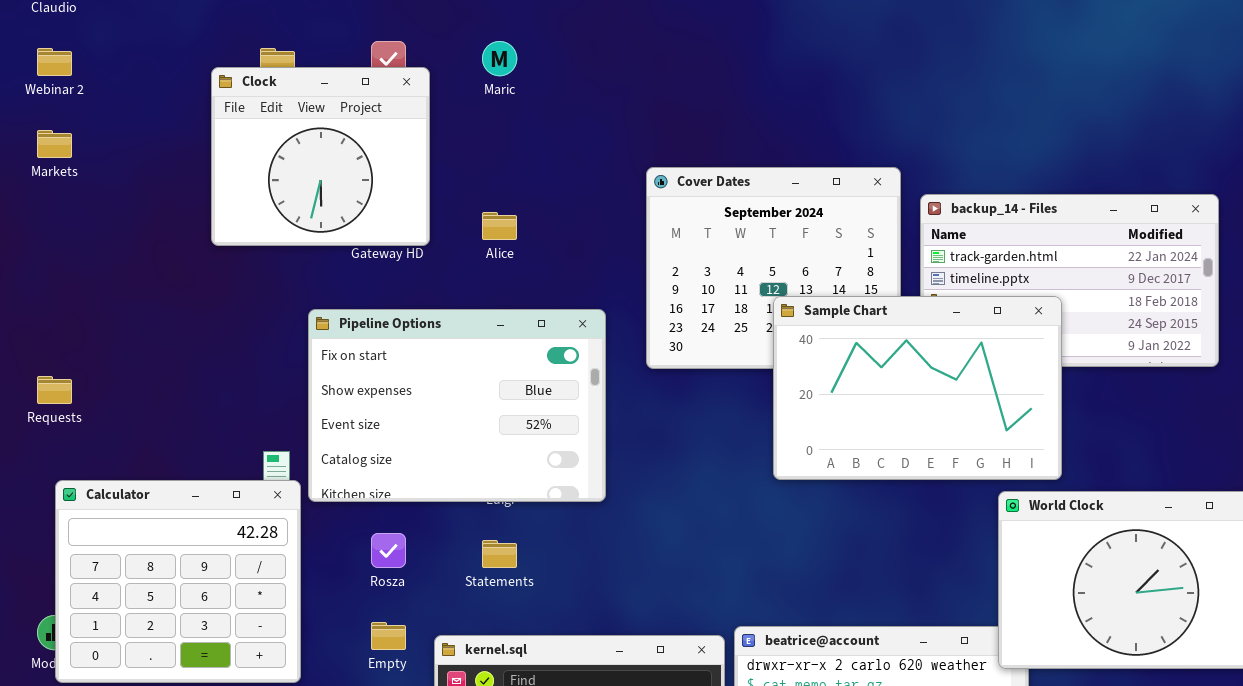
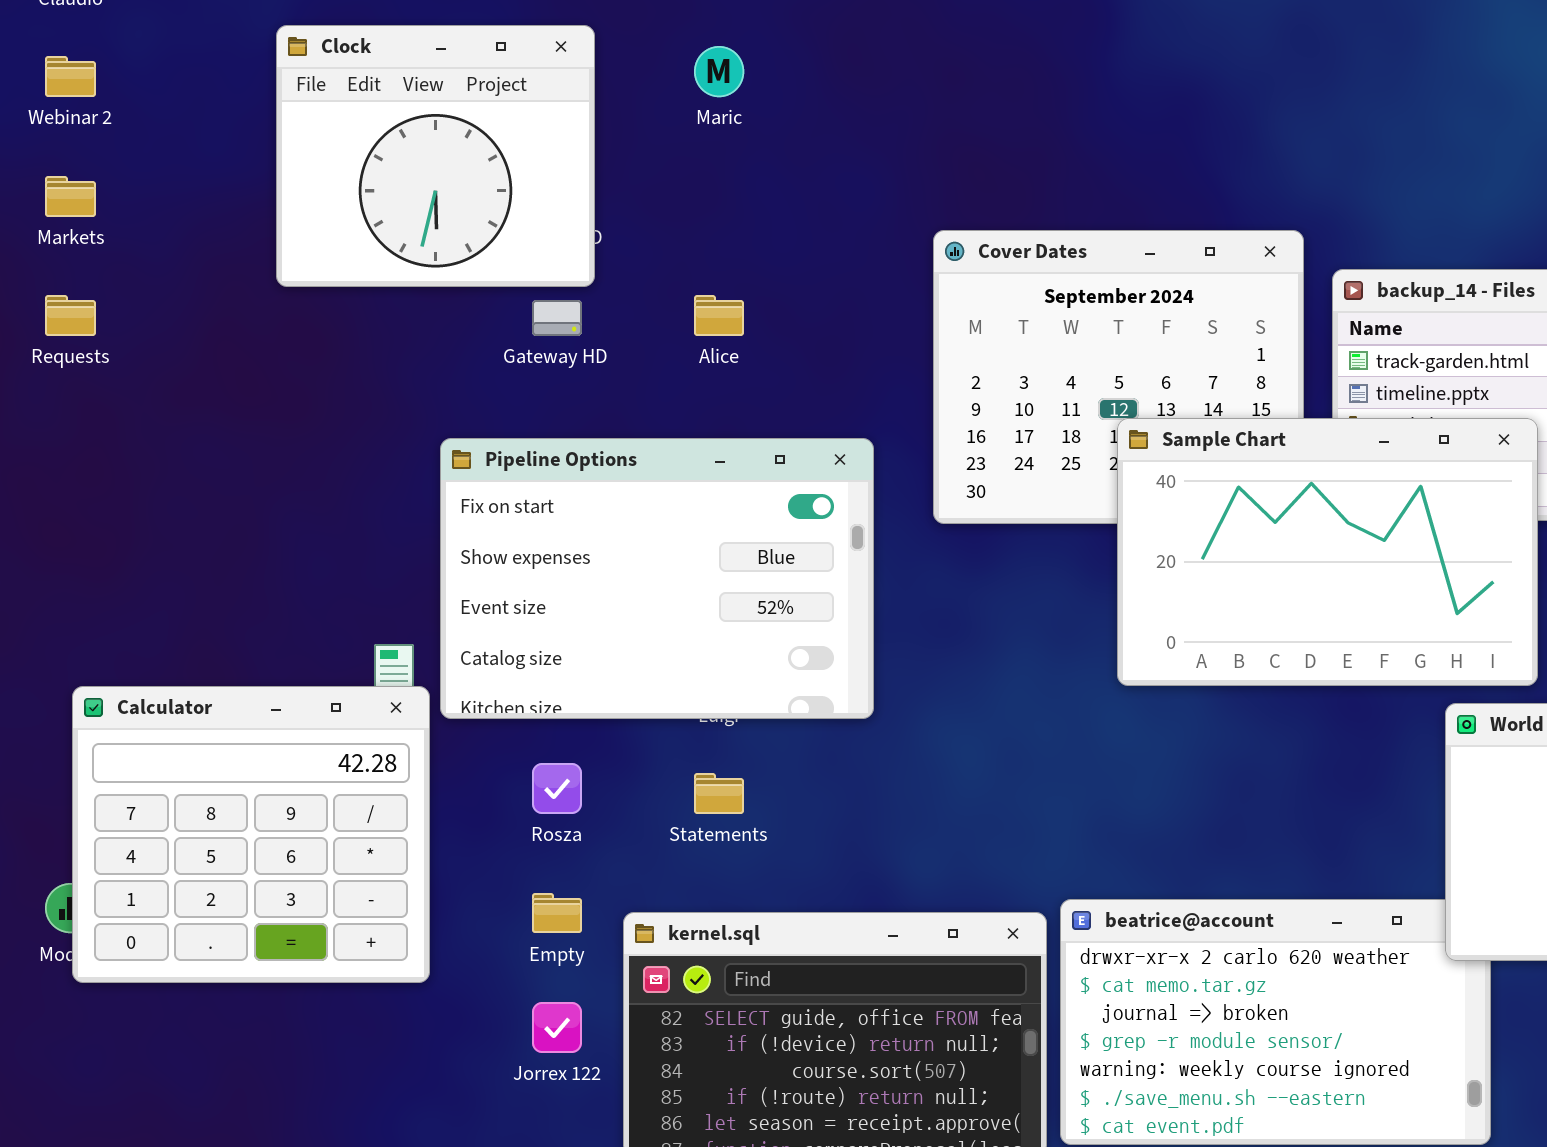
Clock: [211,67,430,246] -> [276,25,595,287], moved
Requests: [37,376,72,404] -> [45,295,96,336], moved

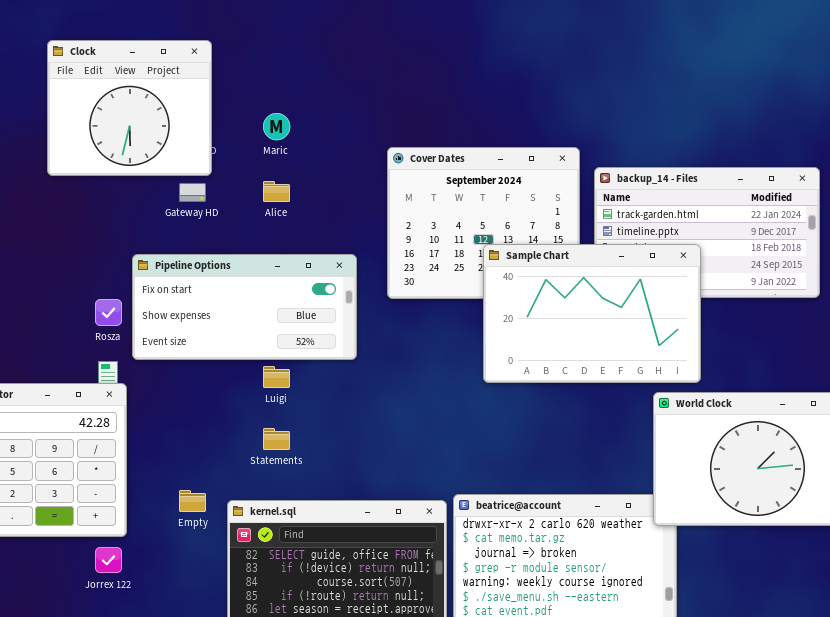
Maric: [694,46,744,97] -> [263,113,290,140], moved
Pipeline Options: [440,438,874,719] -> [132,254,357,360], resized
Rosza: [532,763,582,814] -> [95,299,122,326], moved
Jorrex 122: [532,1002,582,1053] -> [95,547,122,573], moved

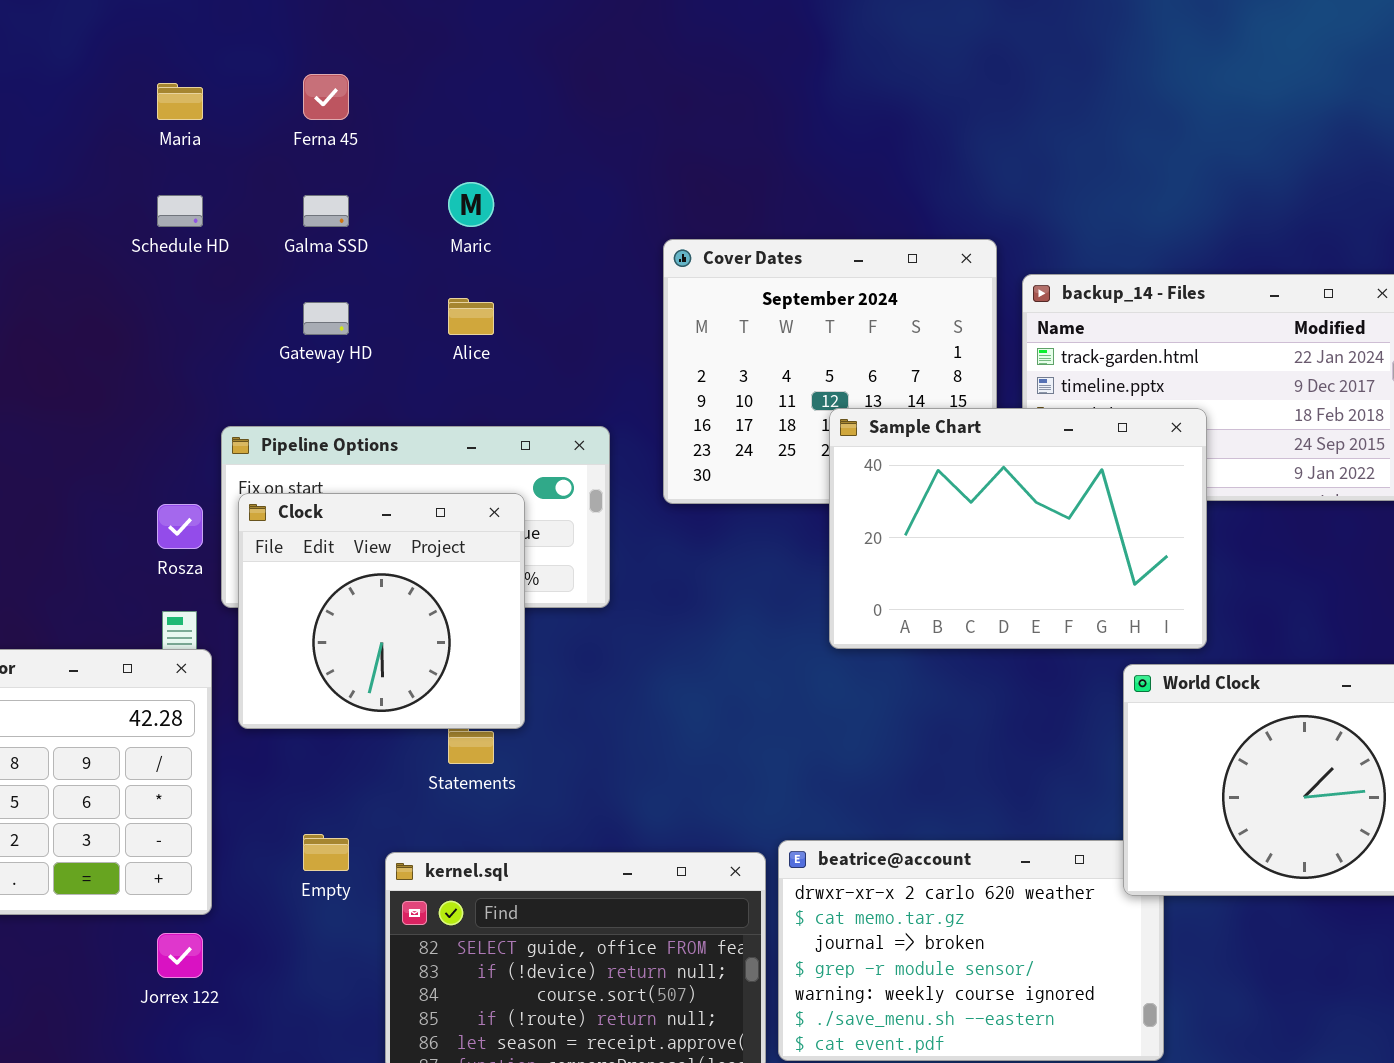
Clock: [47,40,212,176] -> [238,493,525,729], moved

